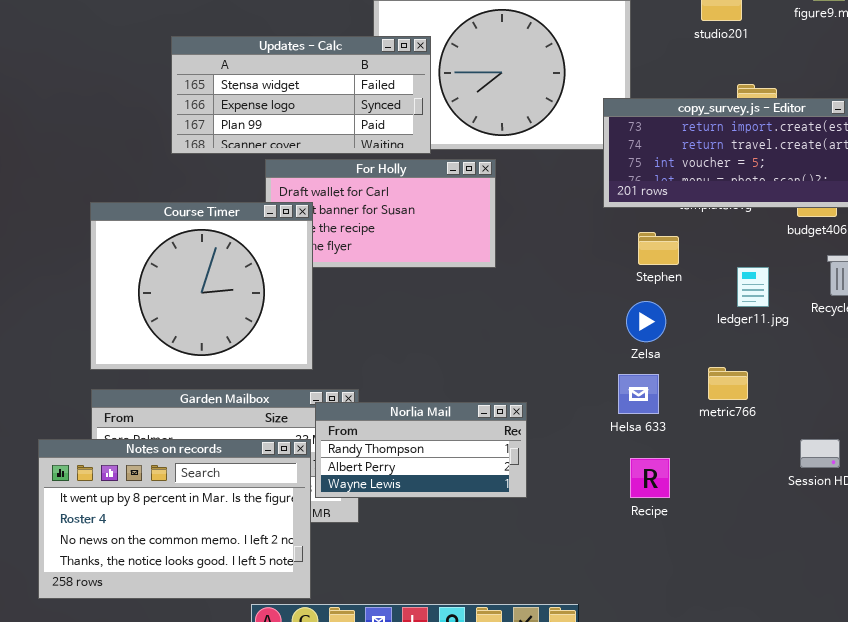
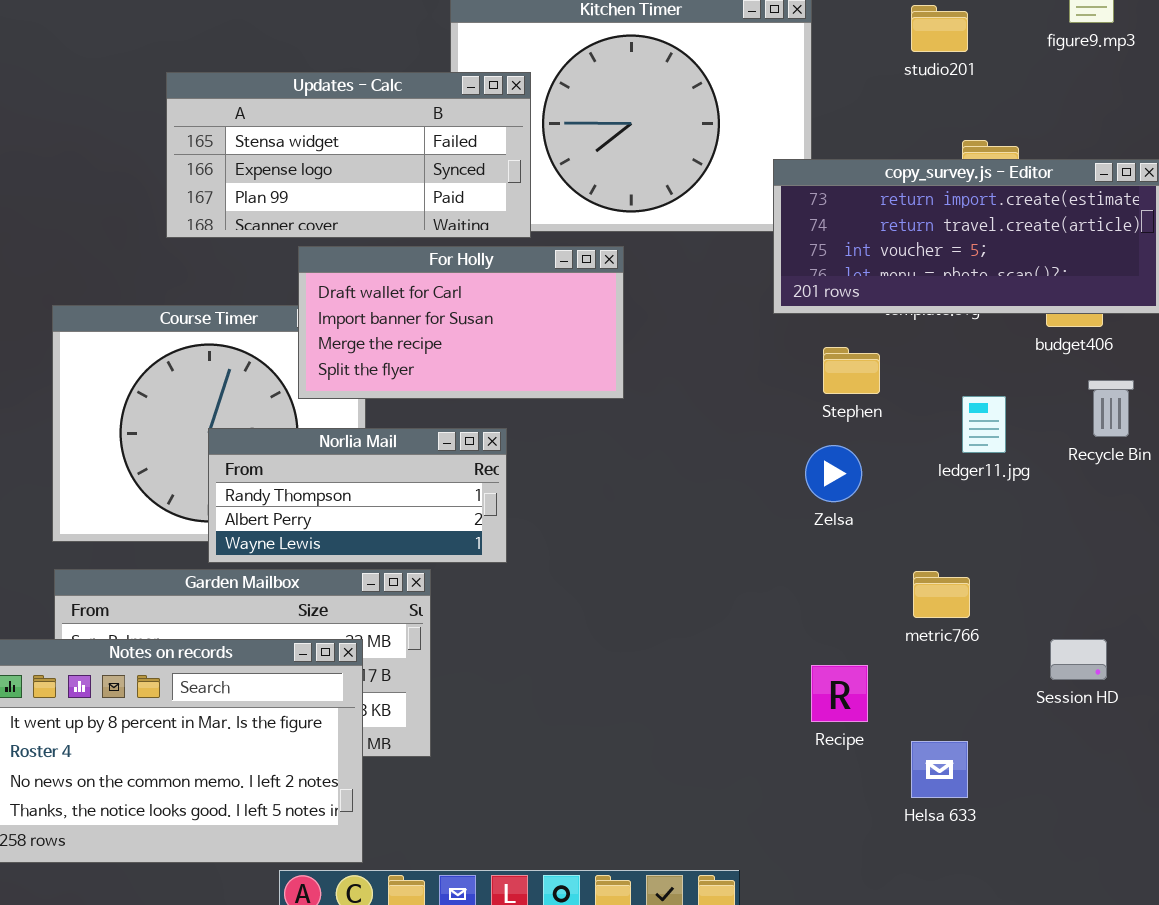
For Holly: [265,159,496,268] -> [298,246,624,399], raised
metric766: [708,367,748,400] -> [913,571,970,618], moved
Helsa 633: [618,374,659,414] -> [911,741,968,798], moved
Norlia Mail: [315,402,527,498] -> [208,428,507,563], moved

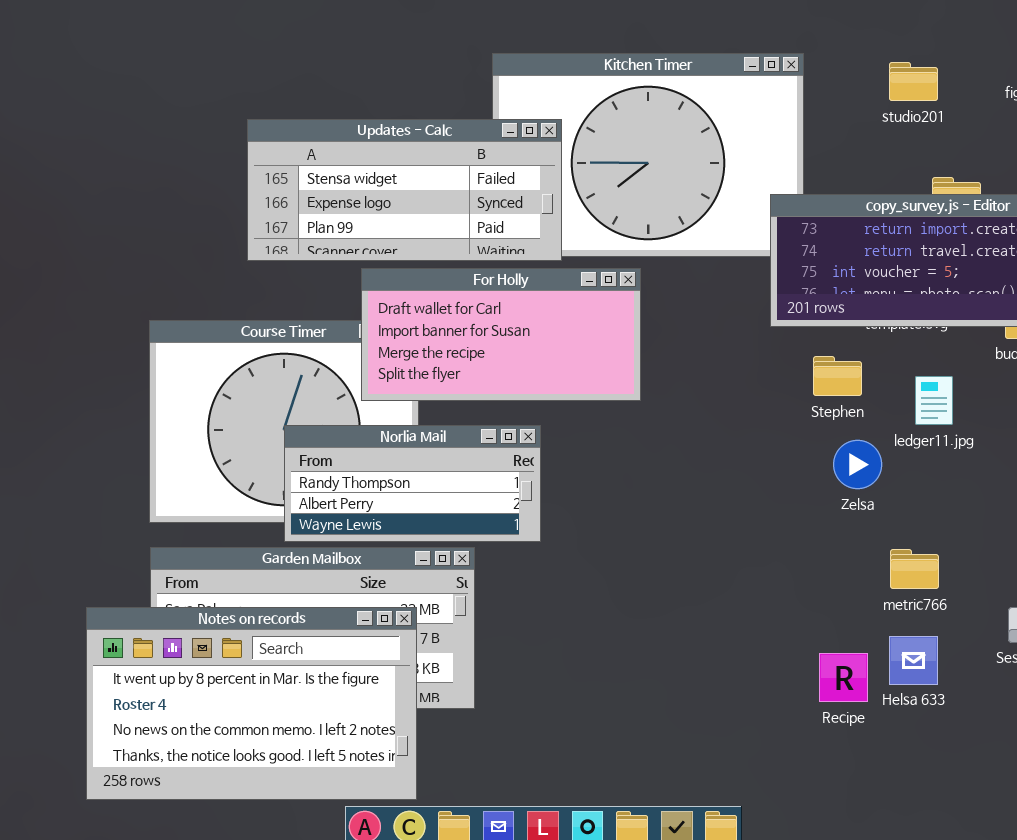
ledger11.jpg: [962,396,1006,453] -> [915,376,953,425], moved
Zelsa: [805,445,862,502] -> [833,440,882,489], moved
Recipe: [811,665,868,722] -> [819,653,868,702], moved
Helsa 633: [911,741,968,798] -> [889,636,938,685], moved

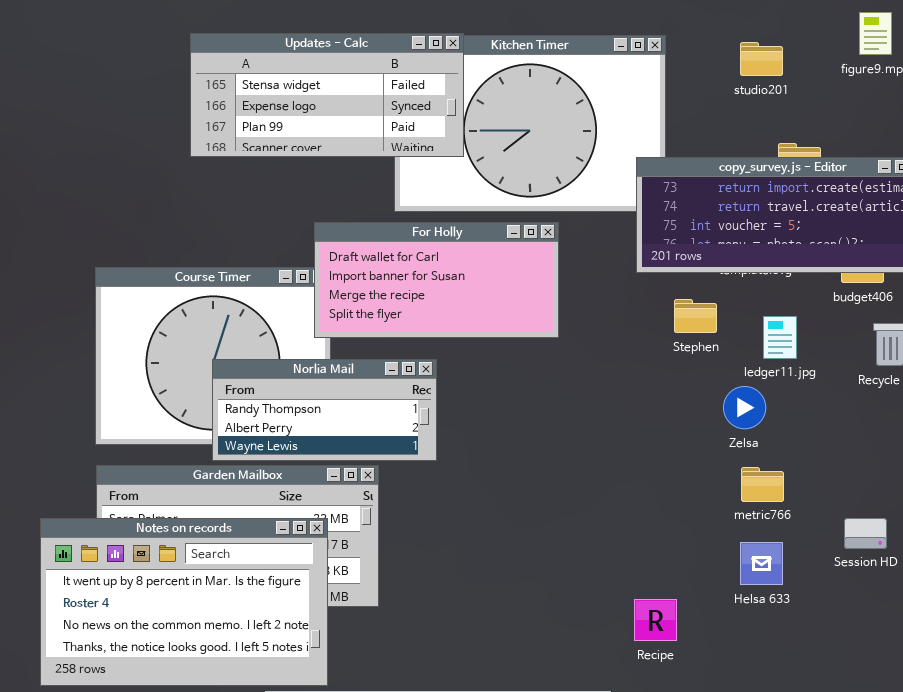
Updates - Calc: [247,119,562,261] -> [190,33,464,157], moved
For Holly: [361,268,641,401] -> [314,222,559,338], moved
Zelsa: [833,440,882,489] -> [723,386,766,429], moved
Recipe: [819,653,868,702] -> [634,599,677,641], moved

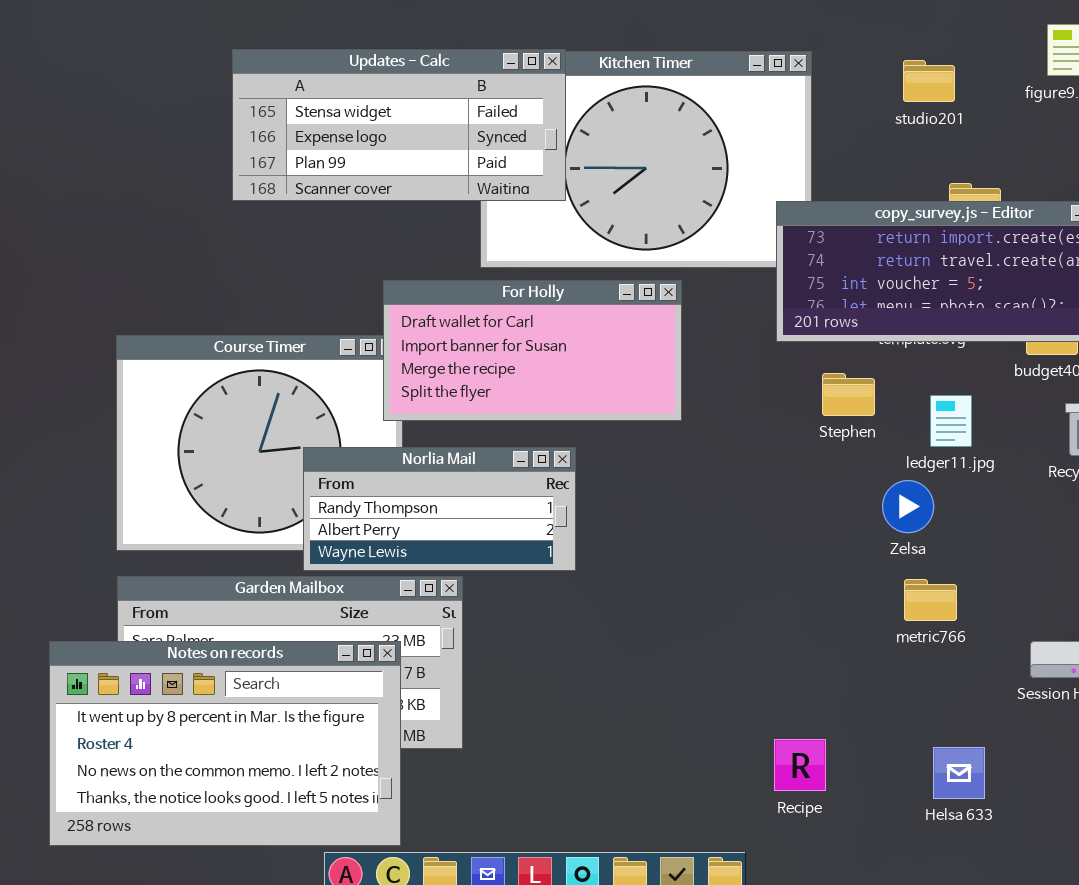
Norlia Mail: [212,359,437,461] -> [303,447,576,571], moved
Helsa 633: [740,542,783,585] -> [933,747,985,799], moved

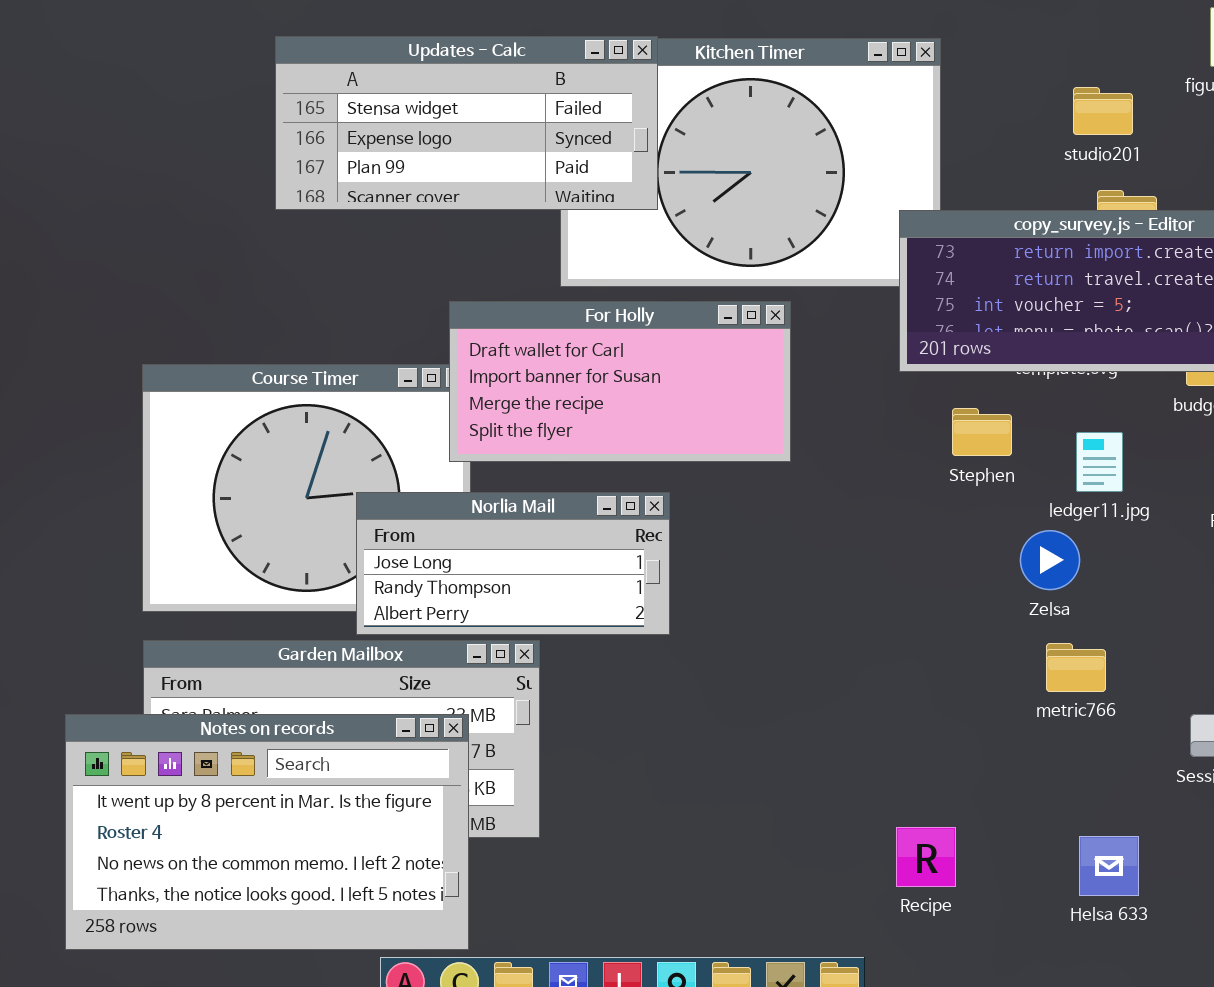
studio201: [903,60,955,102] -> [1073,87,1133,135], moved
Norlia Mail: [303,447,576,571] -> [356,492,670,635], scrolled up 1 row

